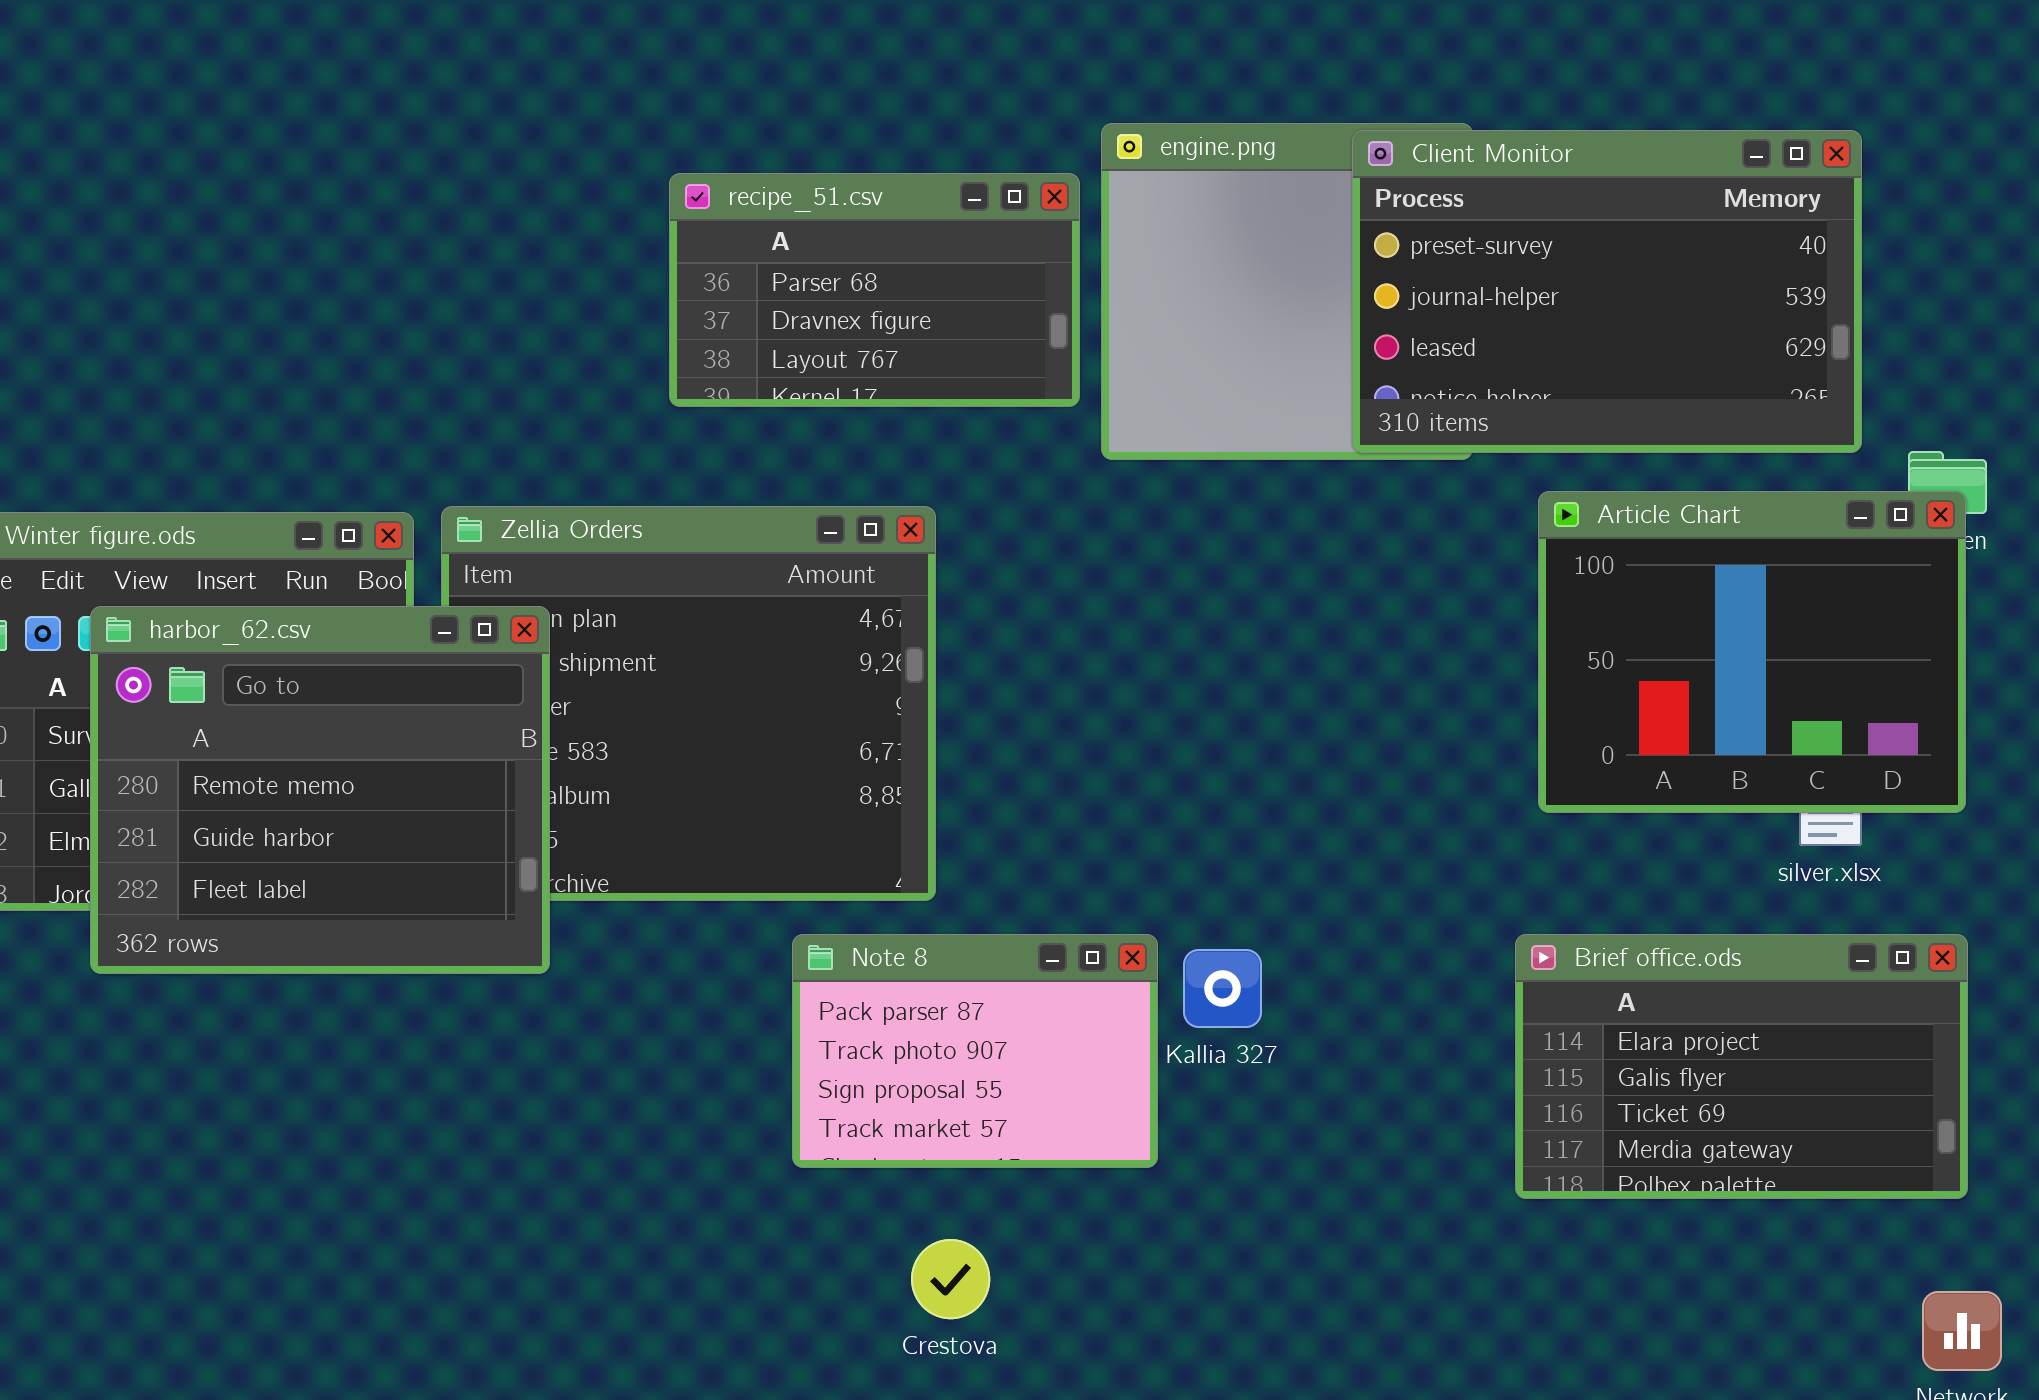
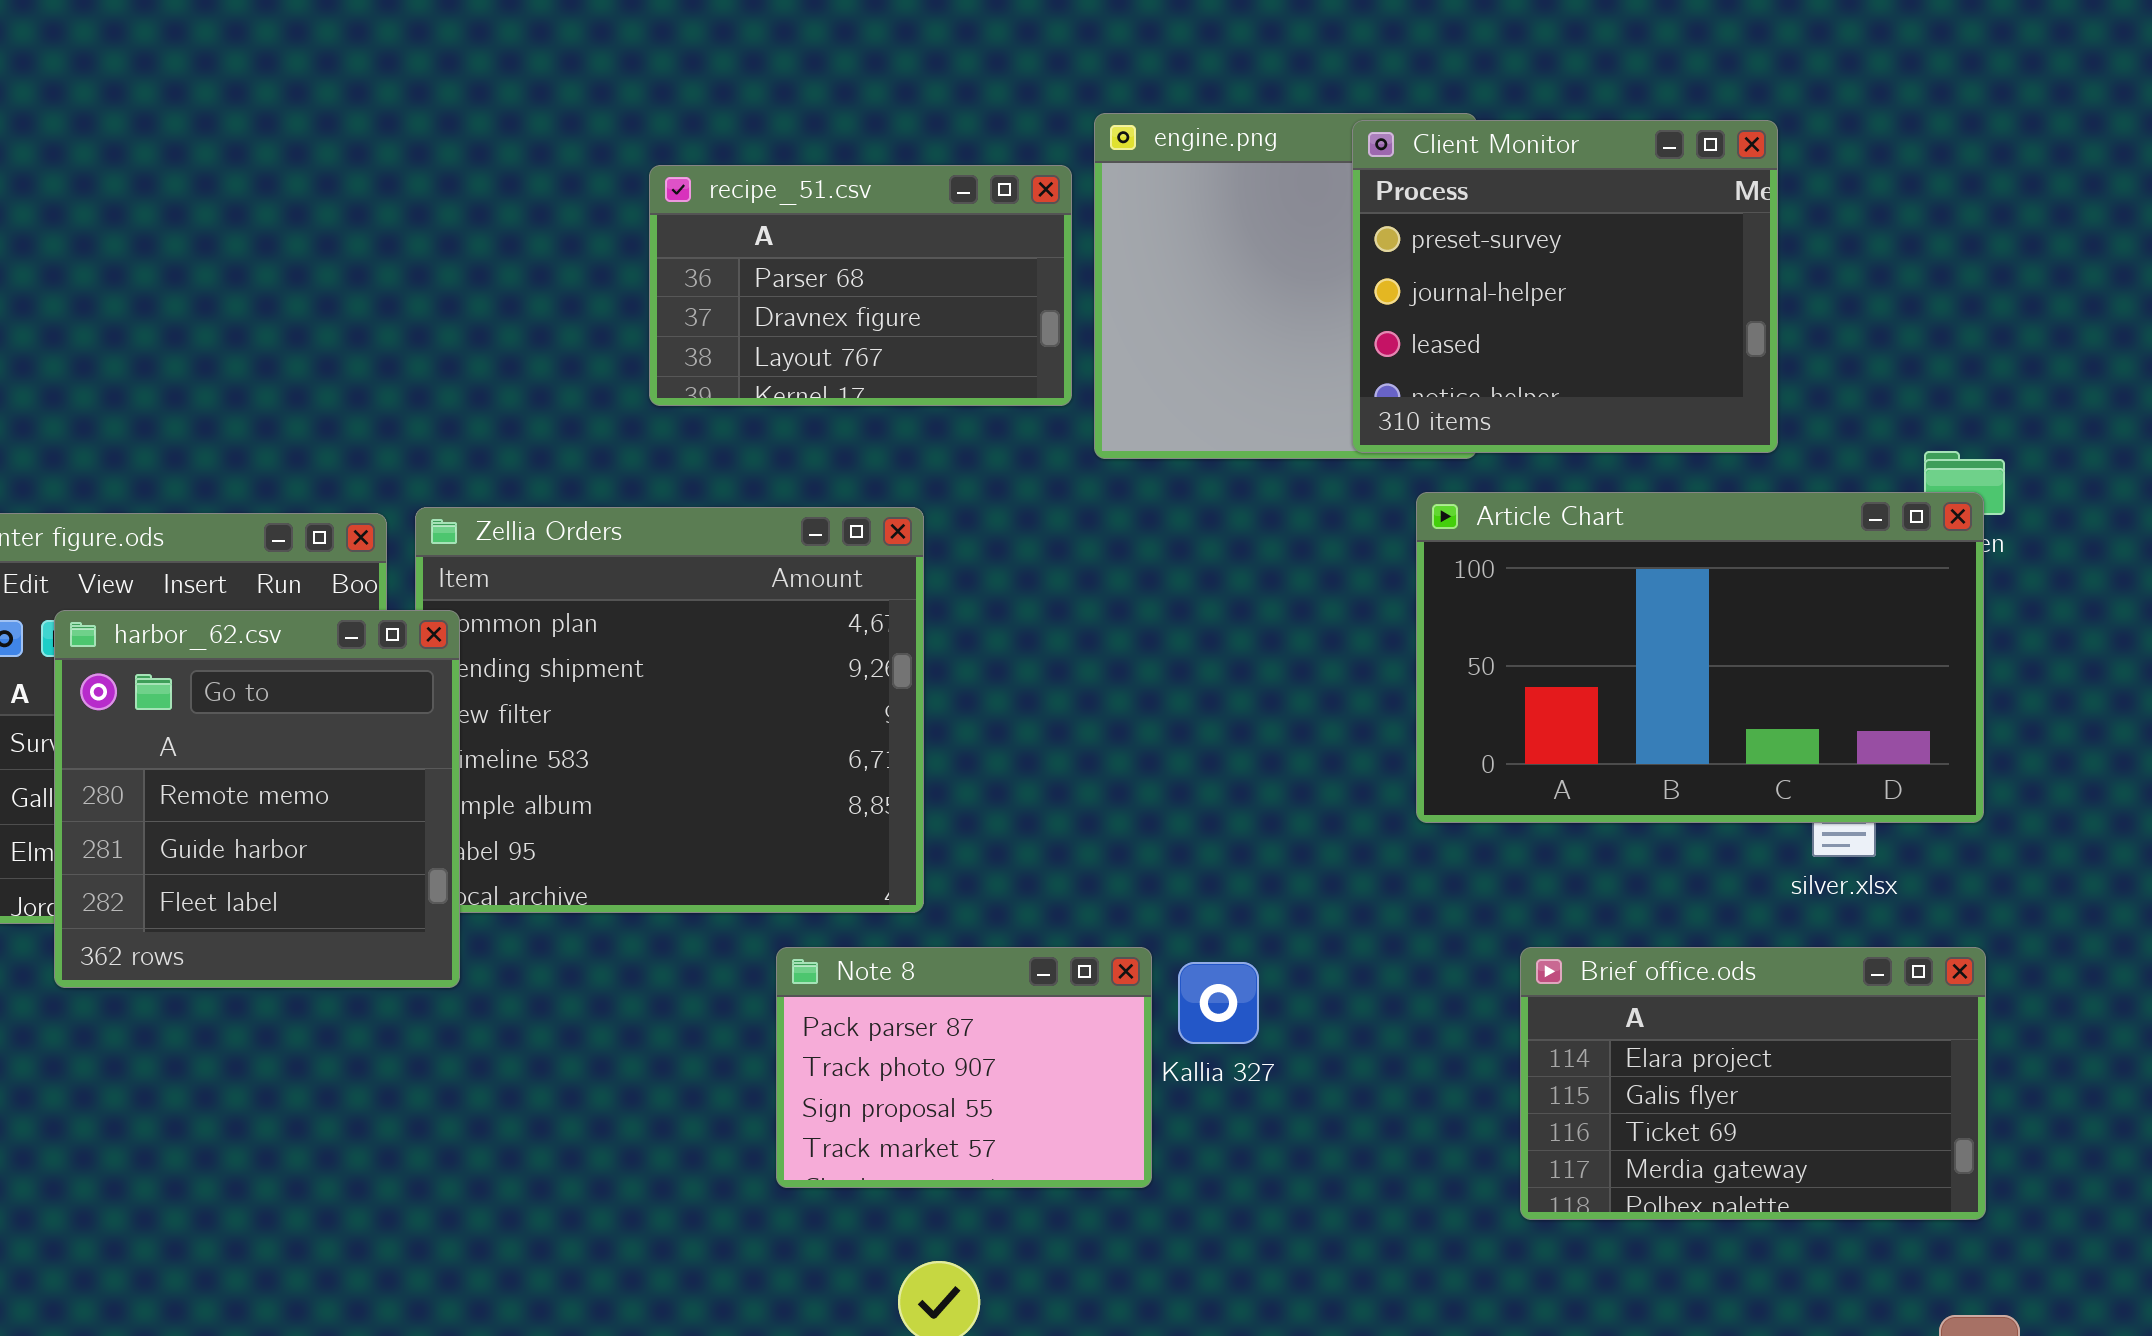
Client Monitor: [1352,130,1862,453] -> [1352,120,1778,453], resized
Article Chart: [1538,491,1966,813] -> [1416,492,1984,823], resized
harbor_62.csv: [90,606,550,974] -> [54,610,460,988], resized

